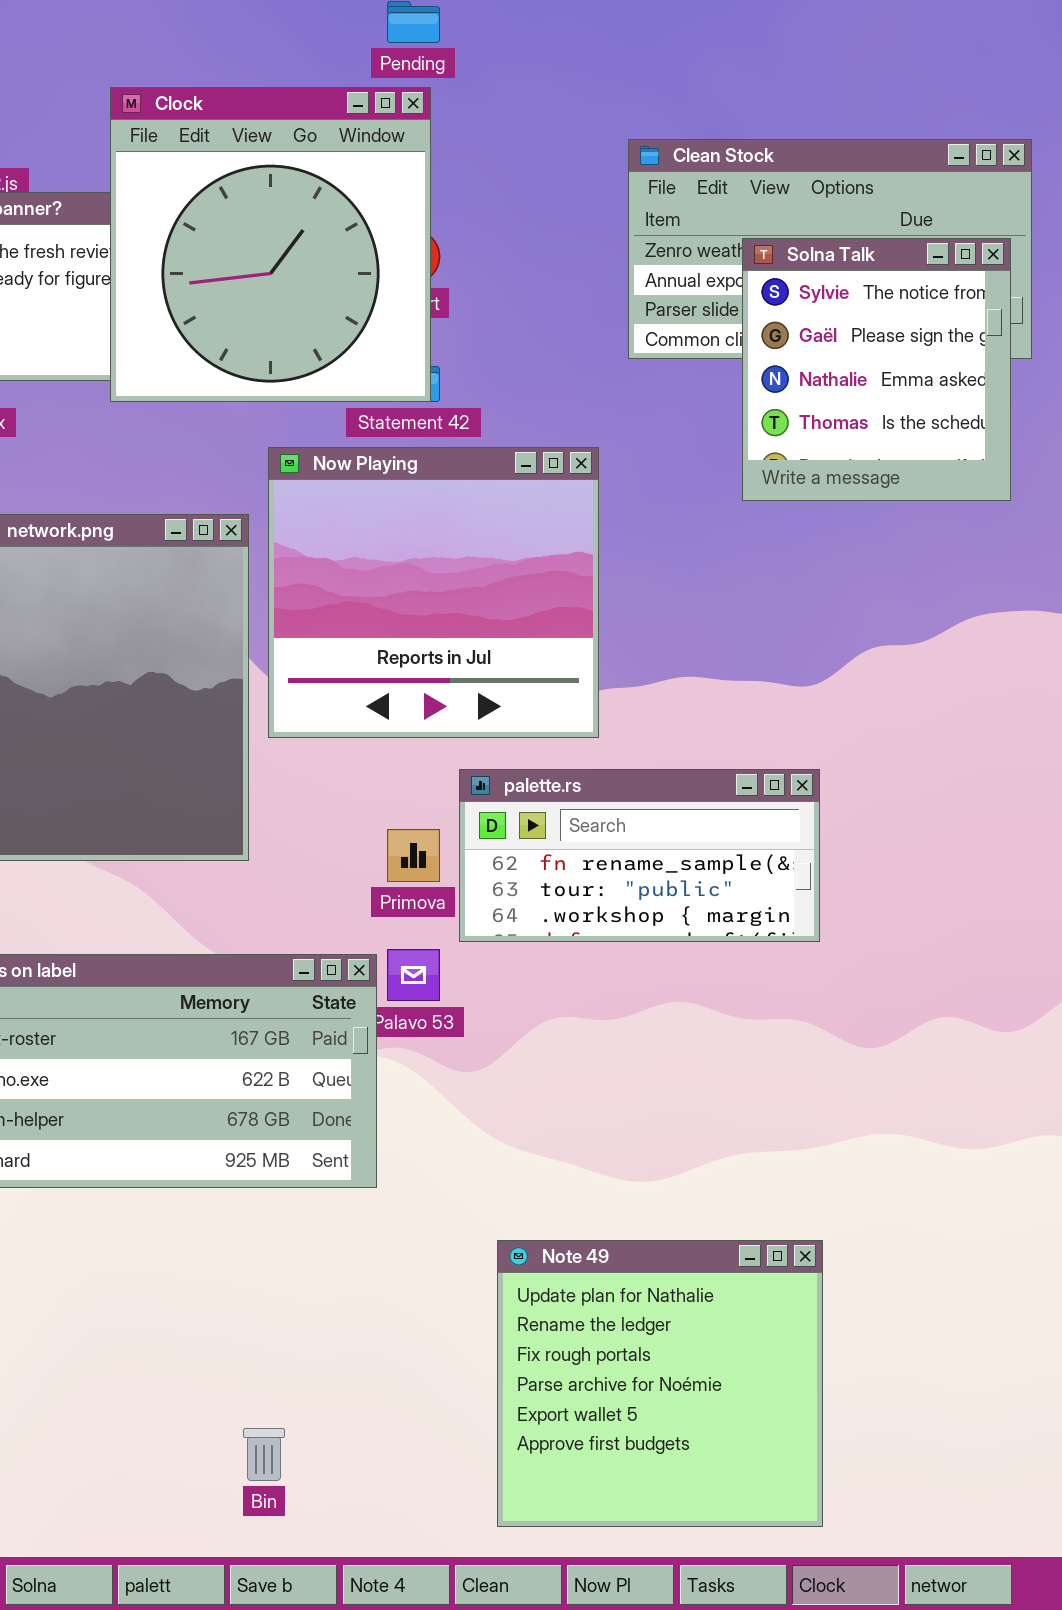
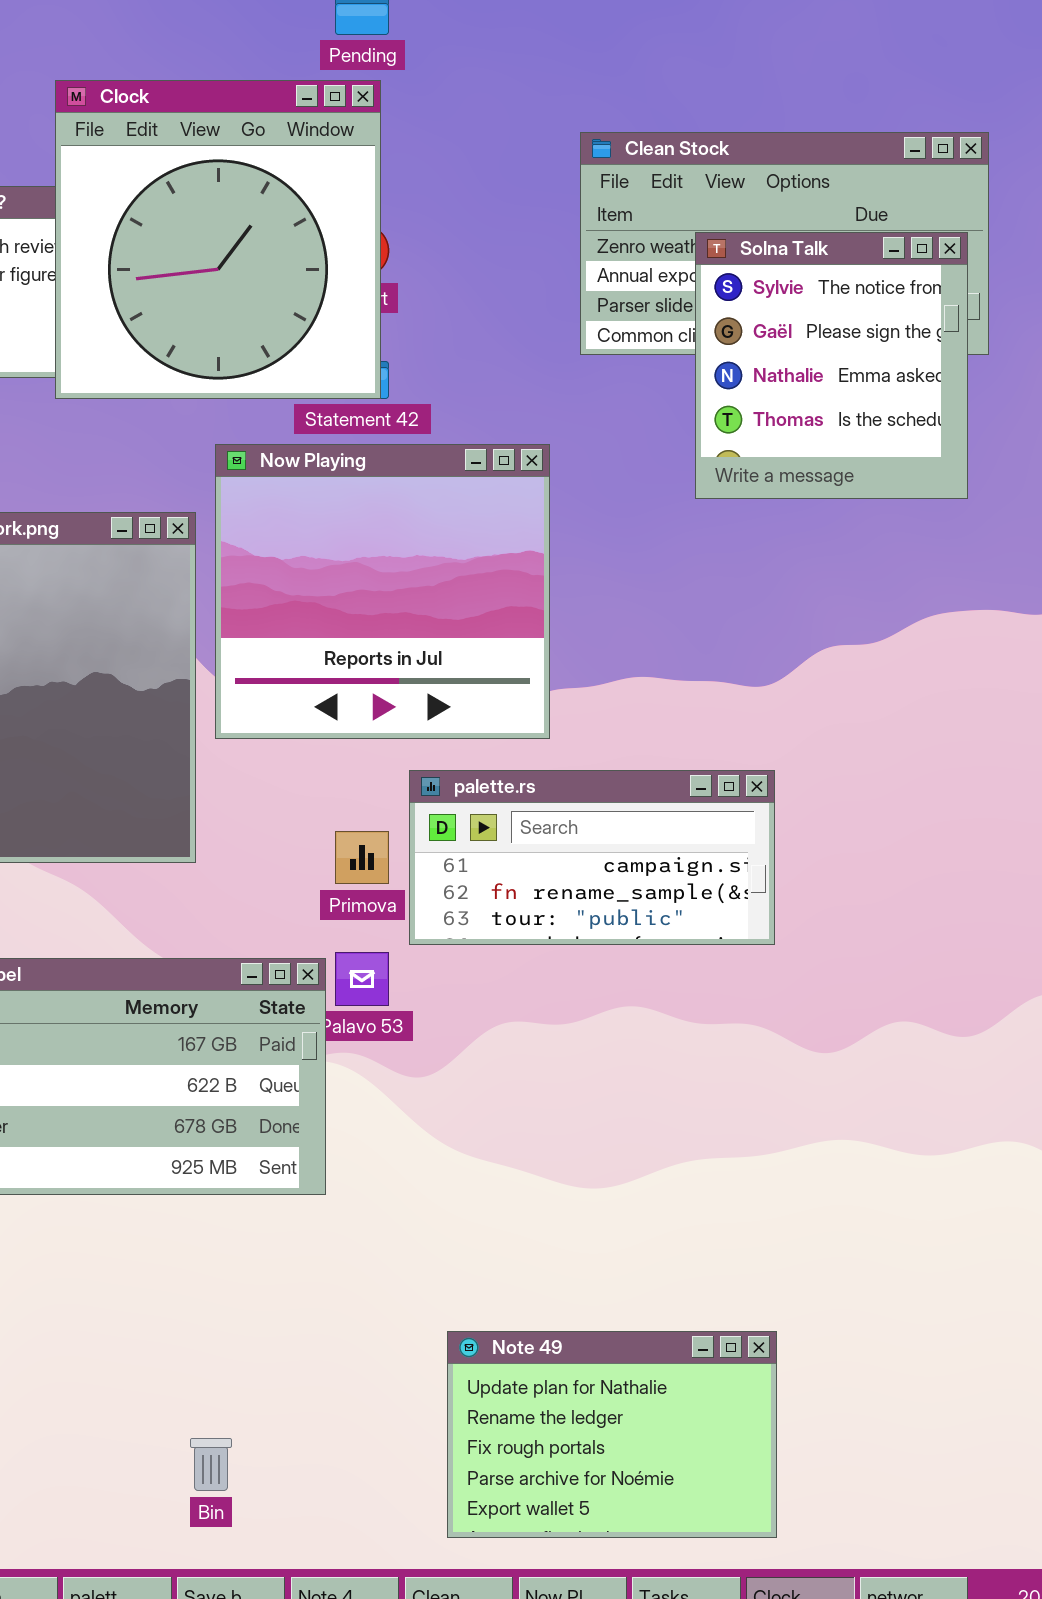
palette.rs: [459,769,820,942] -> [409,770,775,945], scrolled up 1 row
Note 49: [497,1240,823,1527] -> [447,1331,777,1538], resized

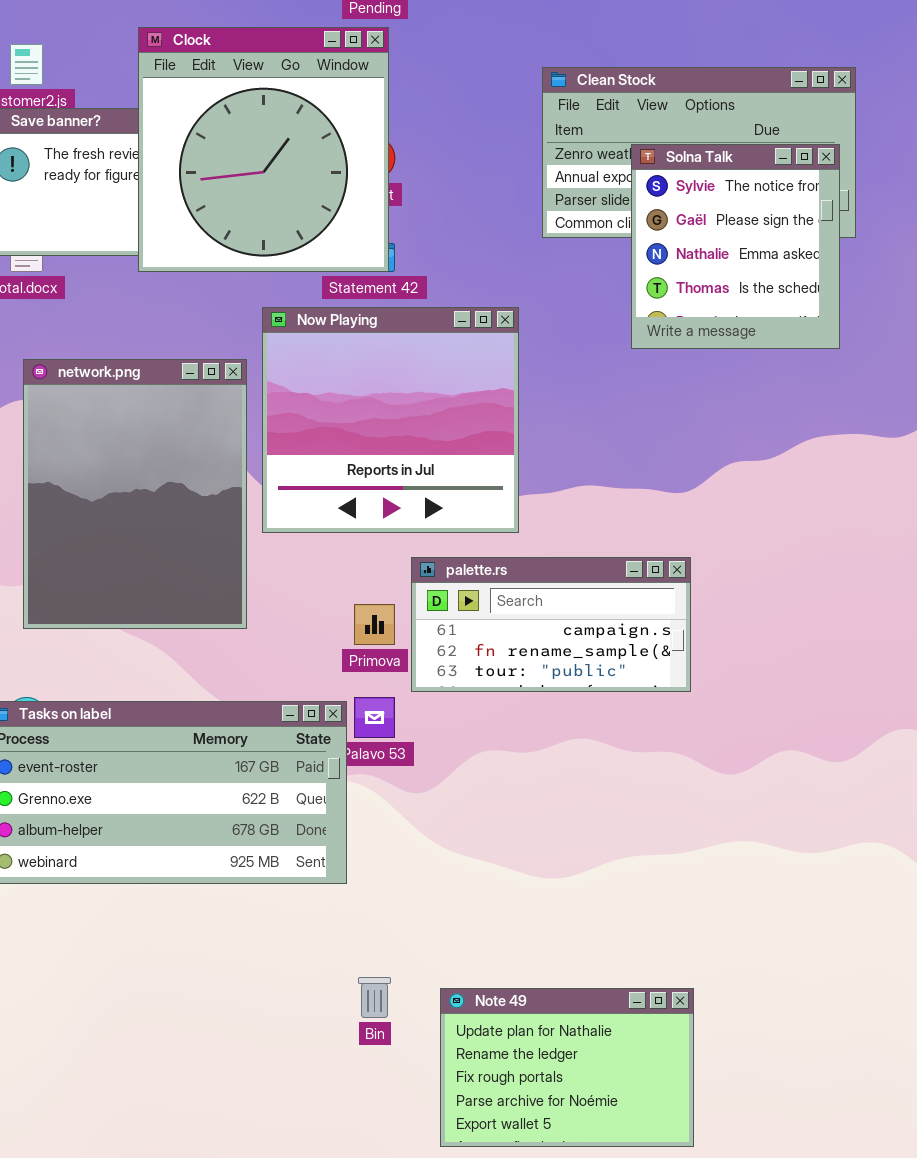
Bin: [190,1438,232,1491] -> [358,977,391,1018], moved

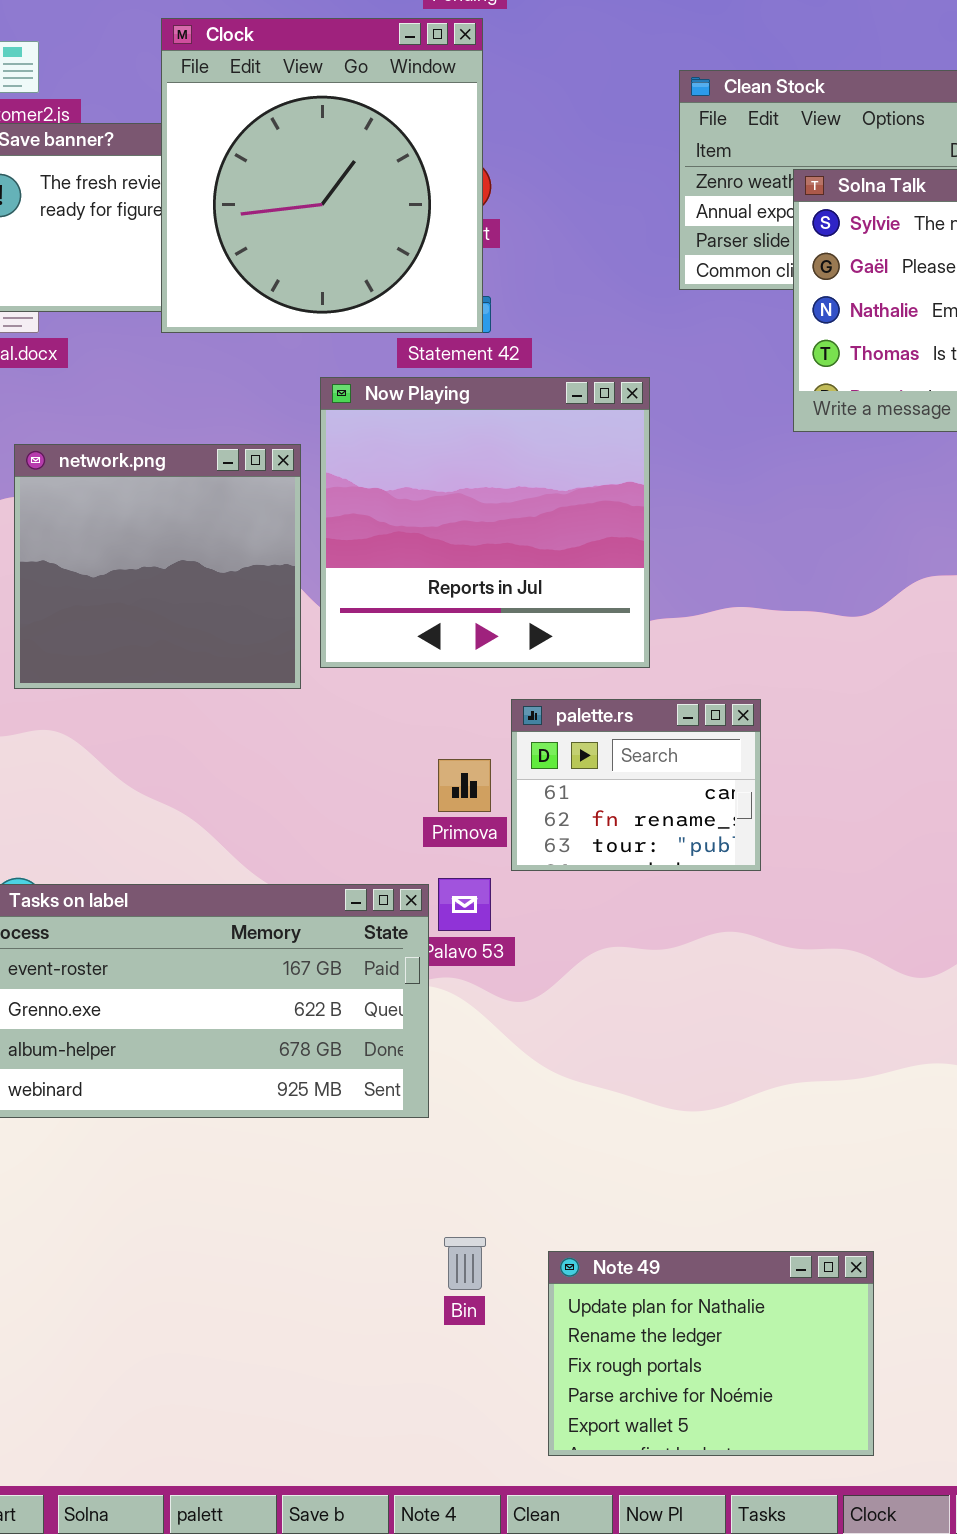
network.png: [23,359,247,629] -> [14,444,301,689], resized
palette.rs: [411,557,691,692] -> [511,699,761,871], resized

